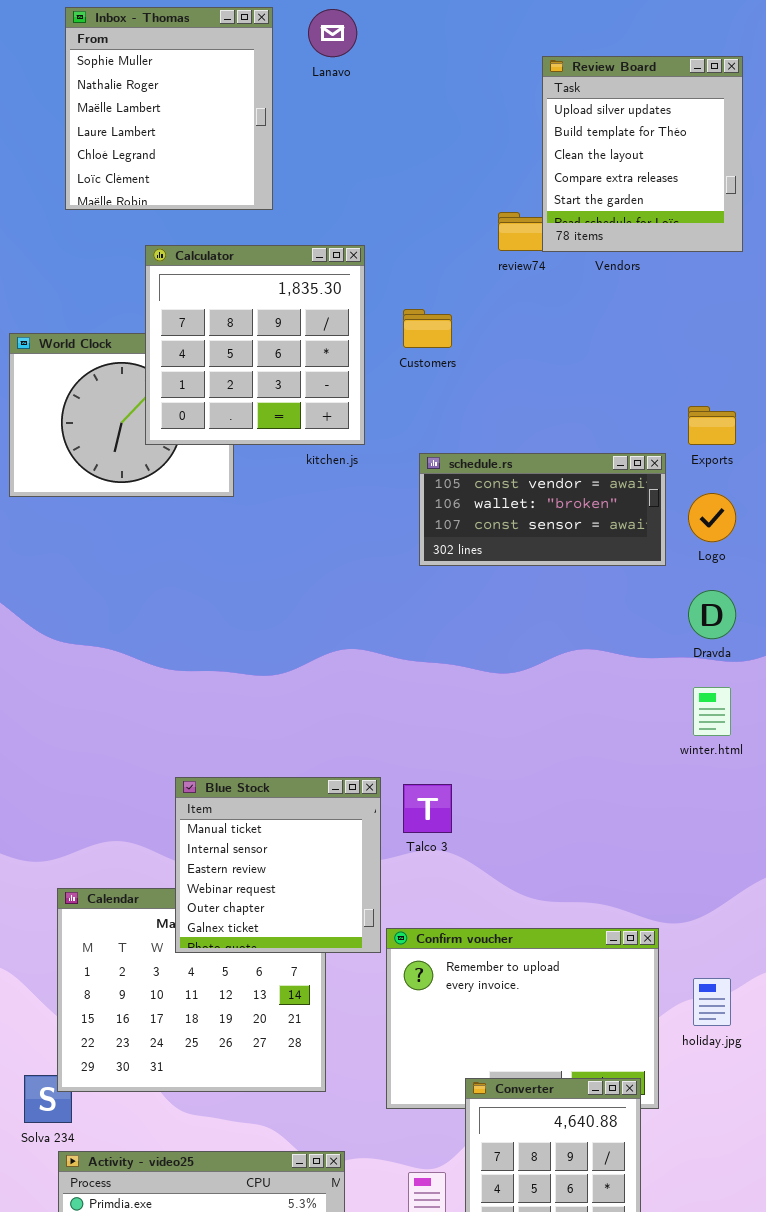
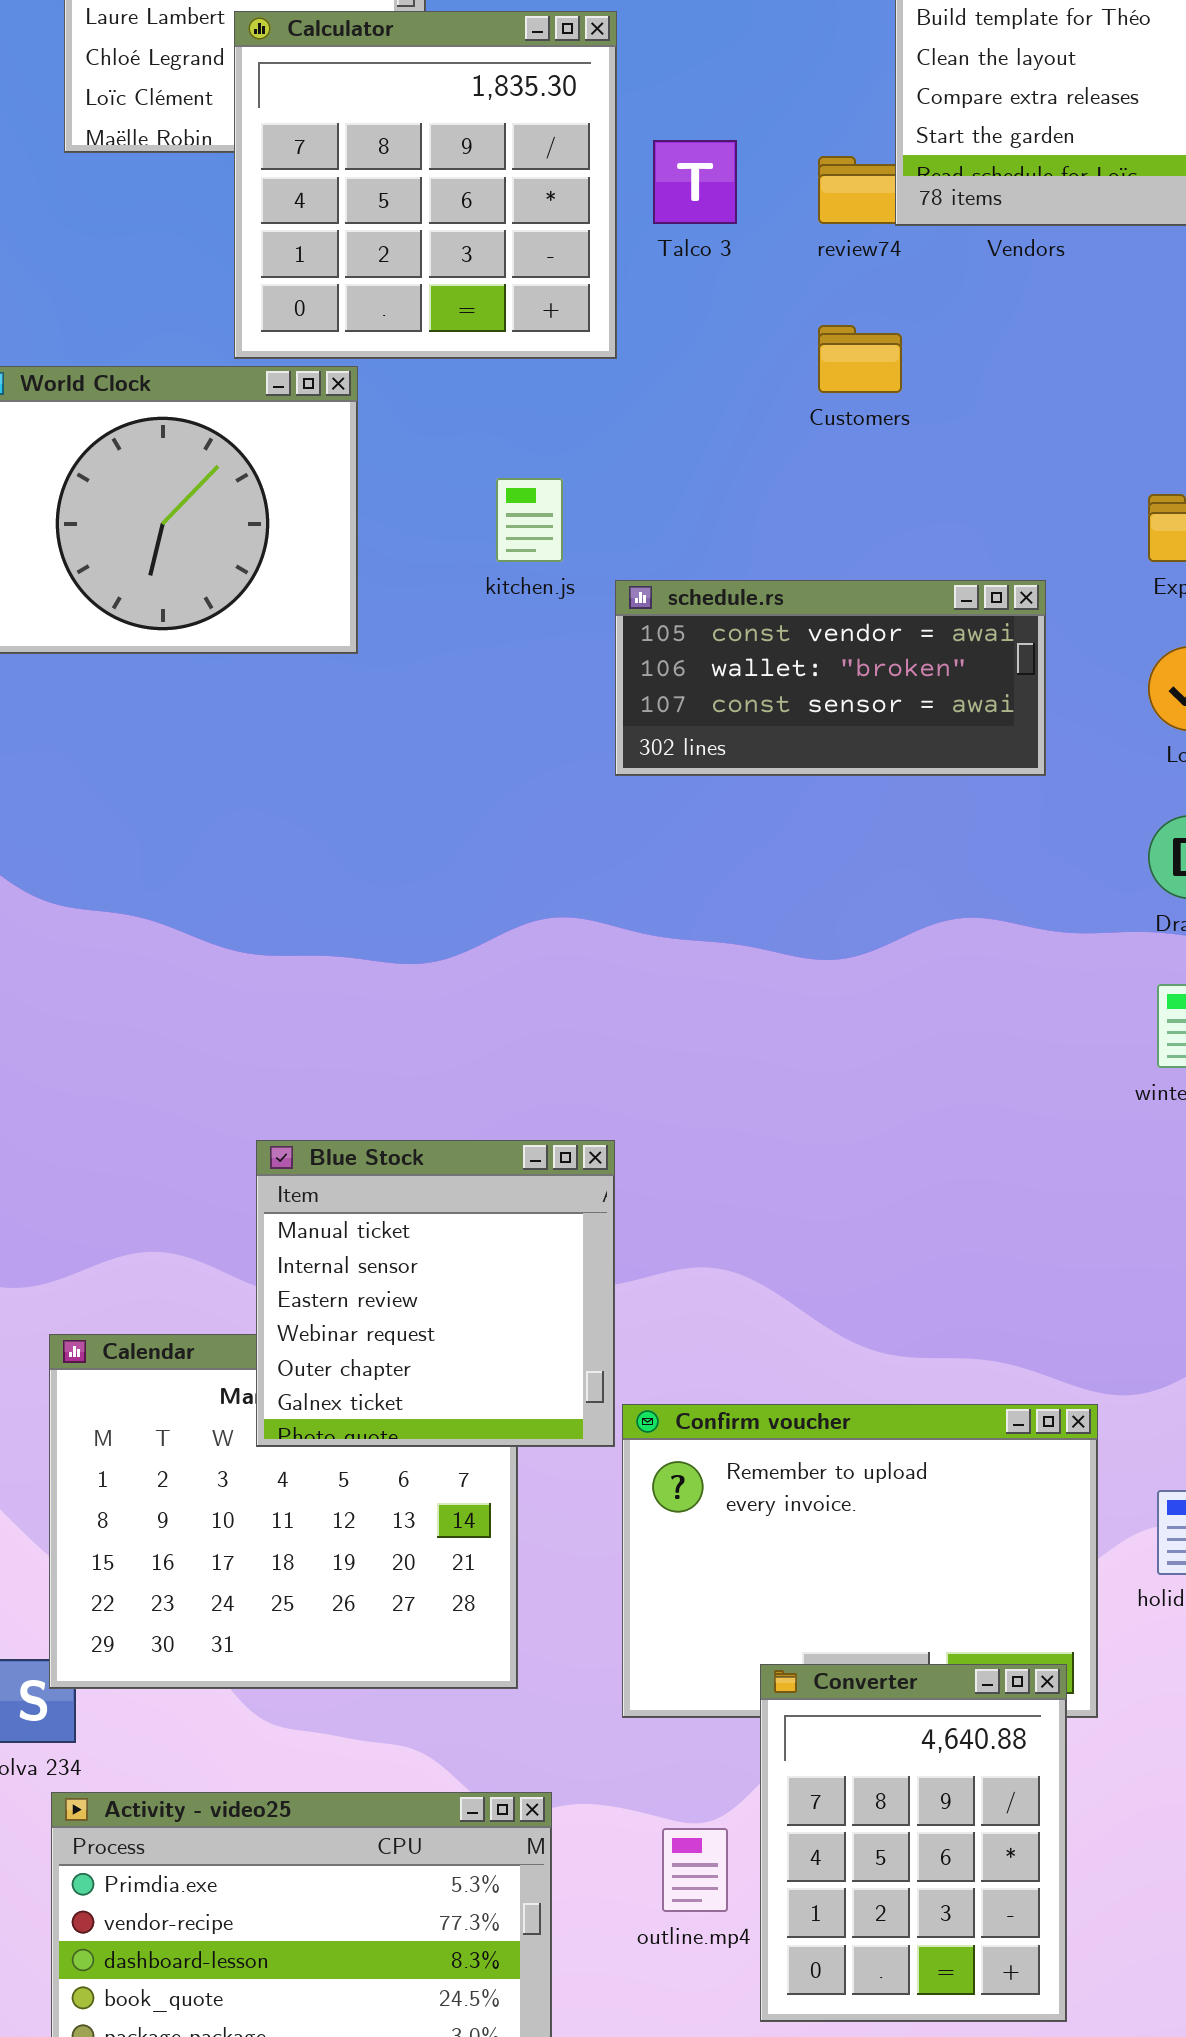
Calculator: [145,245,365,445] -> [234,11,617,359], moved
Customers: [403,309,452,348] -> [818,325,902,393], moved
schedule.rs: [419,453,666,566] -> [615,580,1046,776], moved
Talco 3: [403,784,452,833] -> [653,140,737,224], moved

